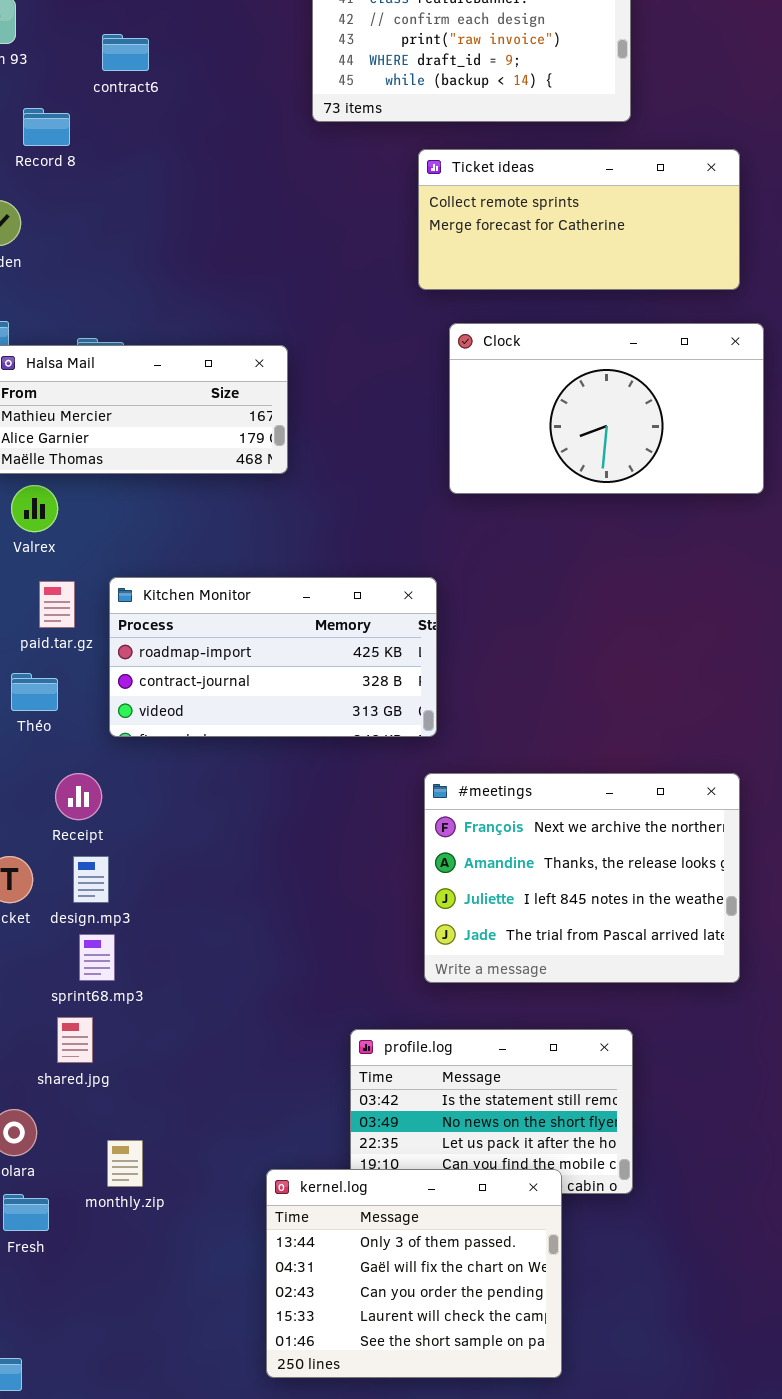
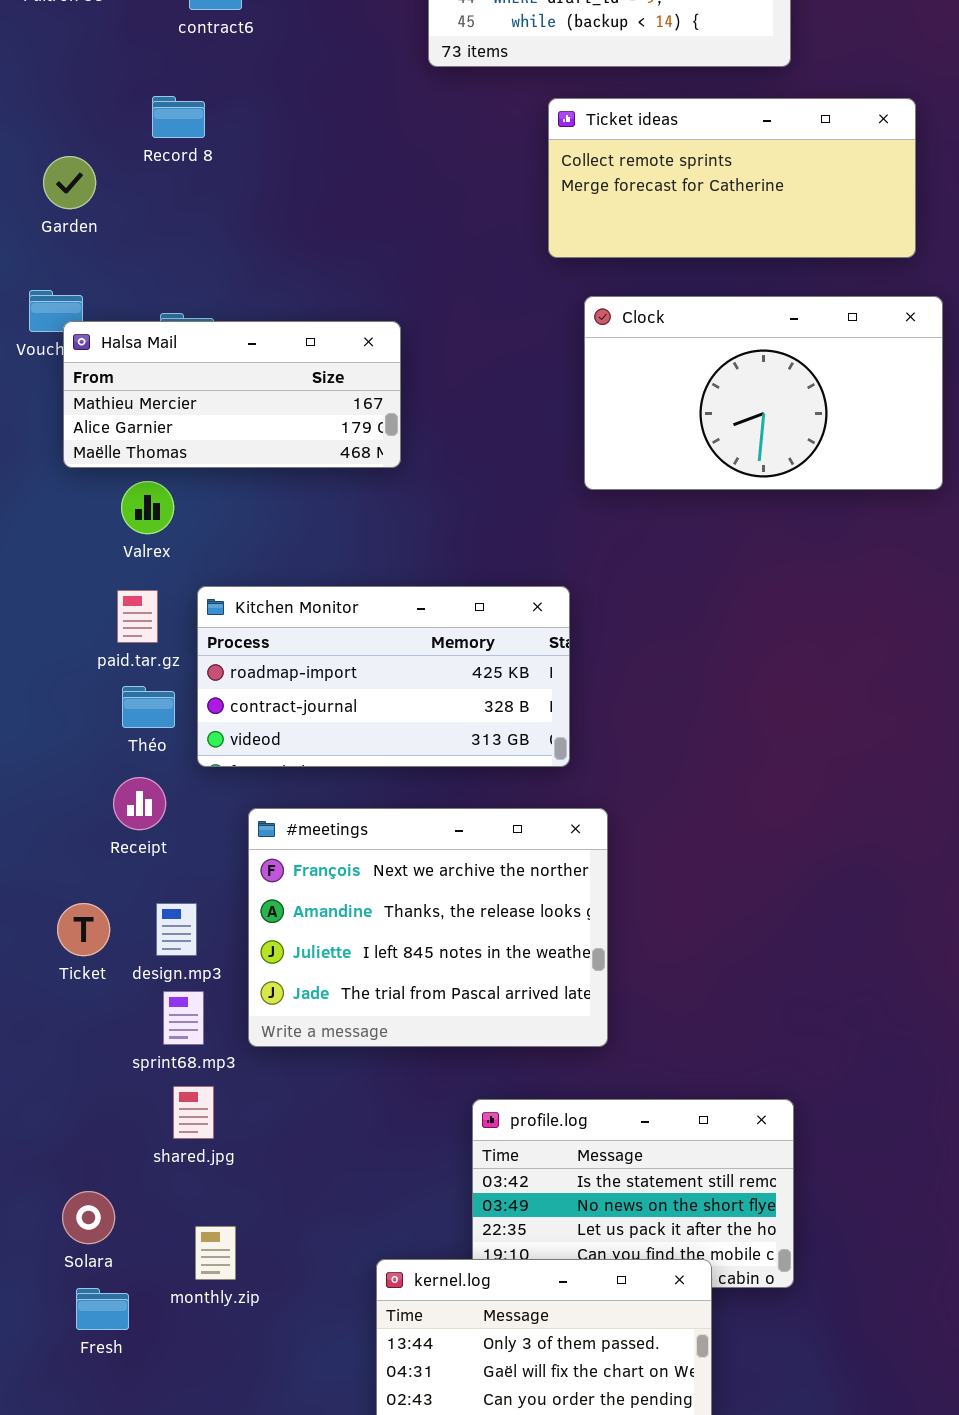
Record 8: [23,108,70,146] -> [152,96,205,138], moved
Valrex: [11,485,58,532] -> [121,481,174,534], moved
Théo: [11,673,58,711] -> [122,686,175,728], moved
Receipt: [55,773,102,820] -> [113,777,166,830], moved
#meetings: [424,773,740,983] -> [248,808,608,1047], moved
shared.jpg: [57,1017,93,1063] -> [173,1086,214,1139], moved

